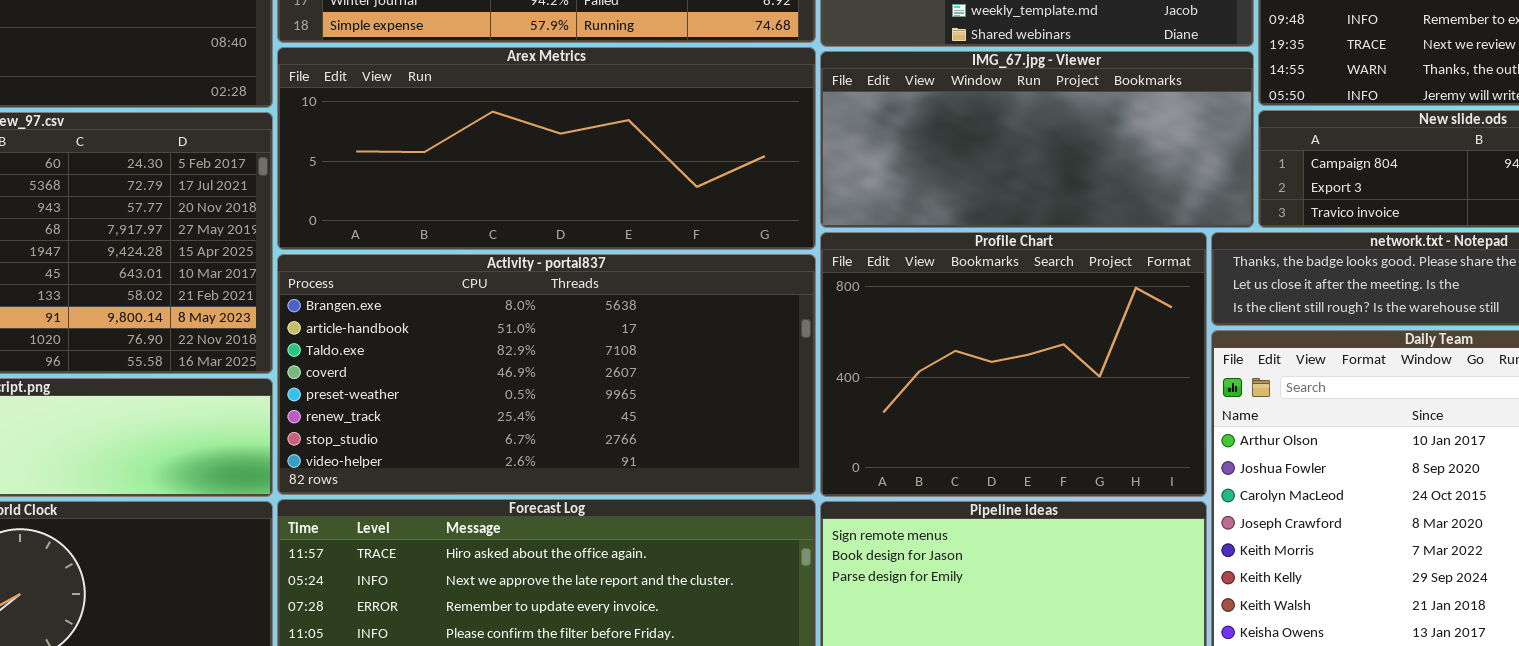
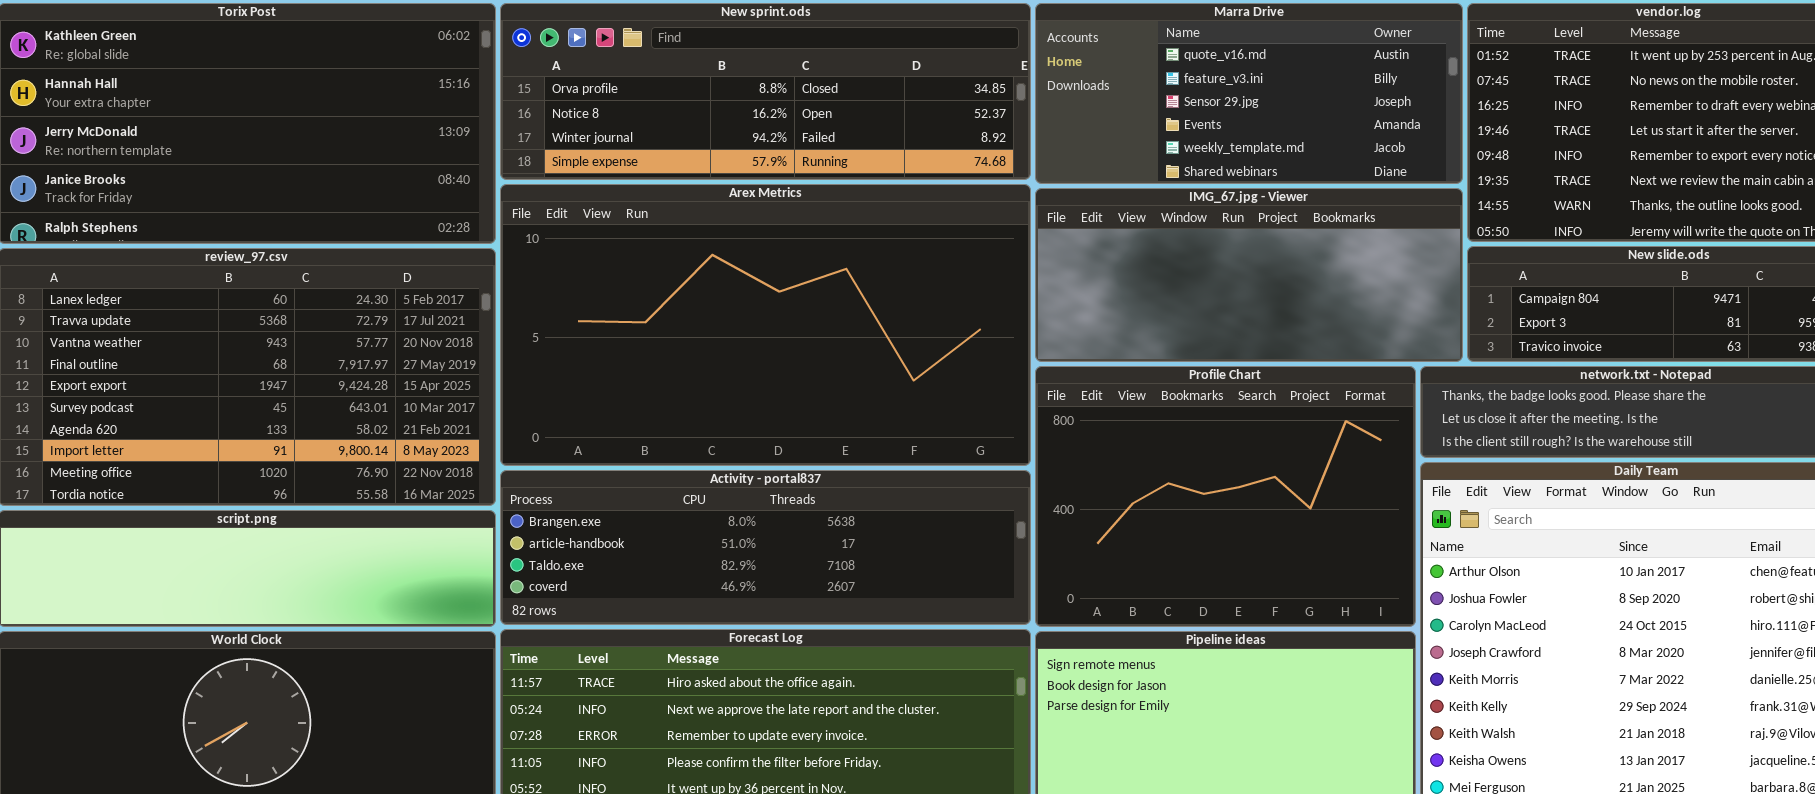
Arex Metrics: [277,47,816,250] -> [500,184,1031,466], resized
Activity - portal837: [277,254,816,495] -> [500,470,1031,625], resized

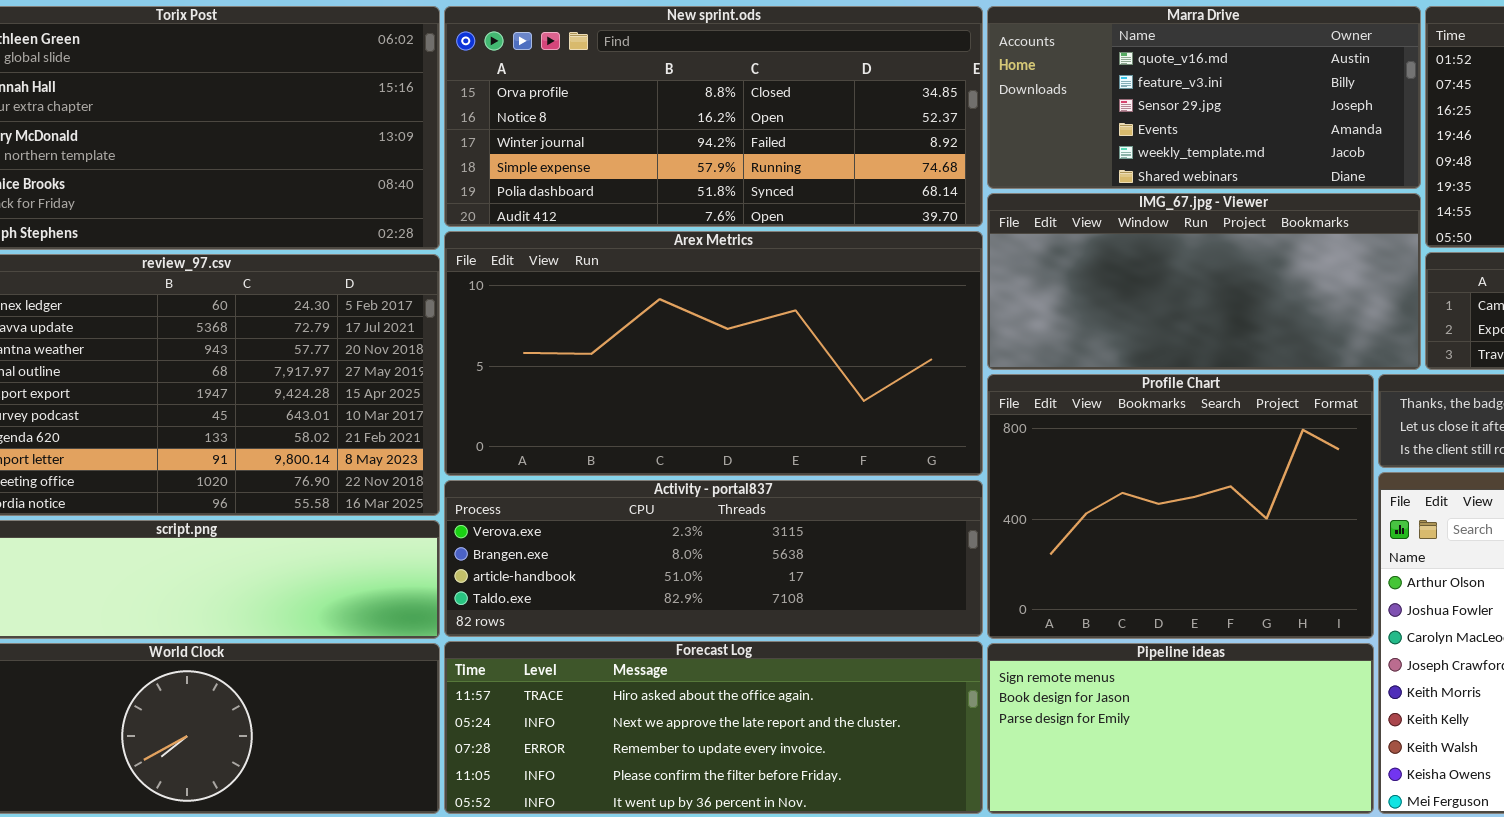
New sprint.ods: [500,3,1031,180] -> [444,6,983,227], resized
Arex Metrics: [500,184,1031,466] -> [444,231,983,476], resized
Activity - portal837: [500,470,1031,625] -> [444,480,983,637], scrolled up 1 row

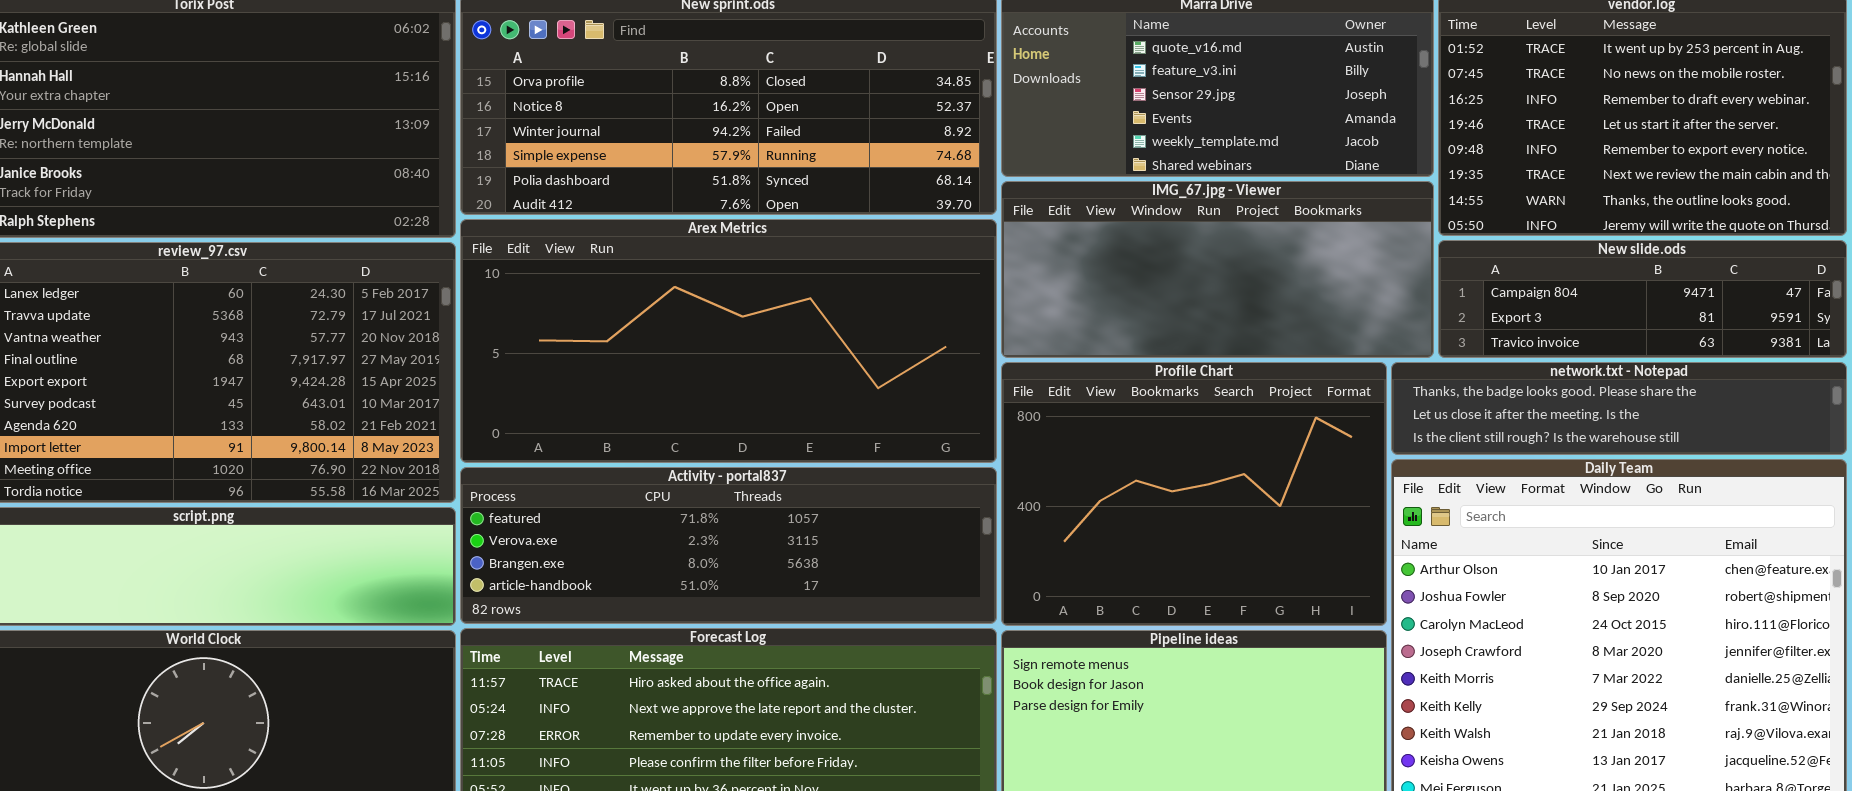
Activity - portal837: [444,480,983,637] -> [460,467,997,624], scrolled up 1 row

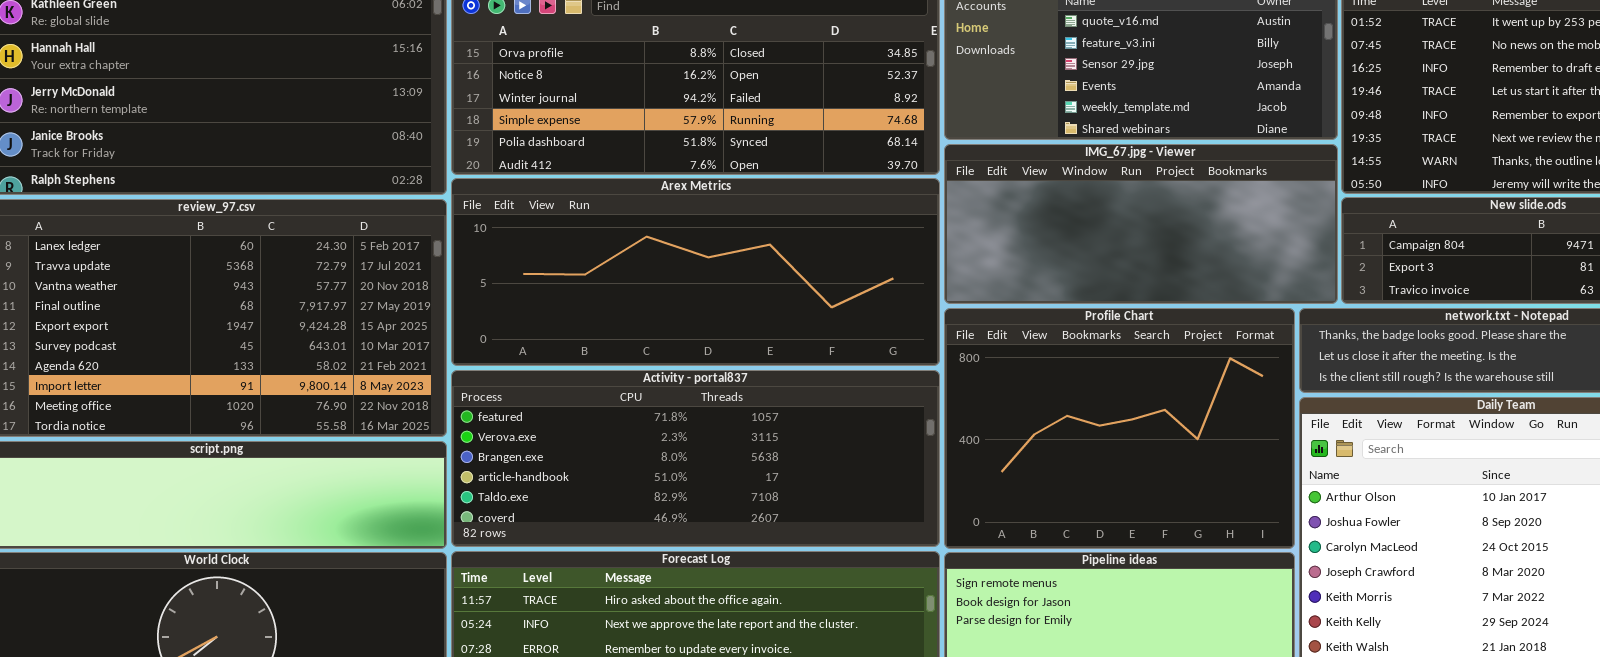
Arex Metrics: [460,219,997,463] -> [451,178,940,366], resized
Activity - portal837: [460,467,997,624] -> [451,370,940,547], resized

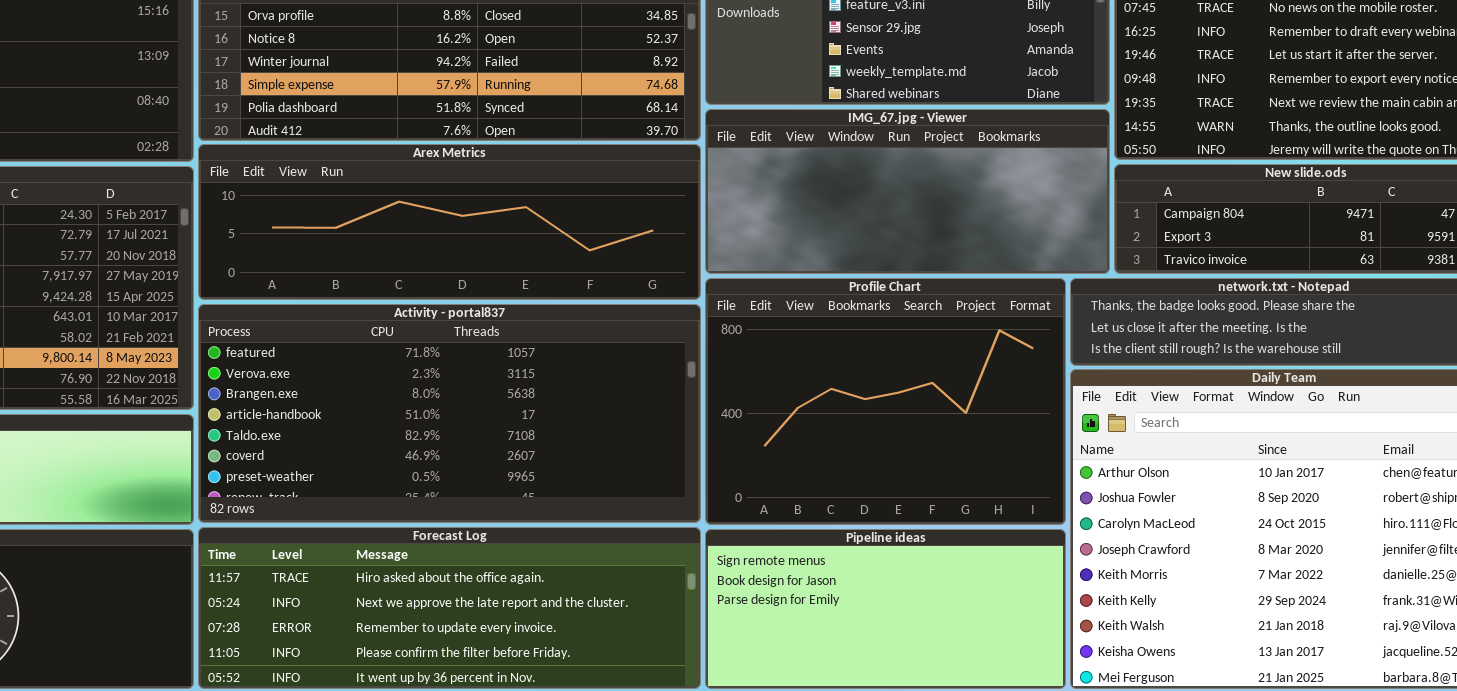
Arex Metrics: [451,178,940,366] -> [198,144,701,300], resized
Activity - portal837: [451,370,940,547] -> [198,304,701,523], resized

